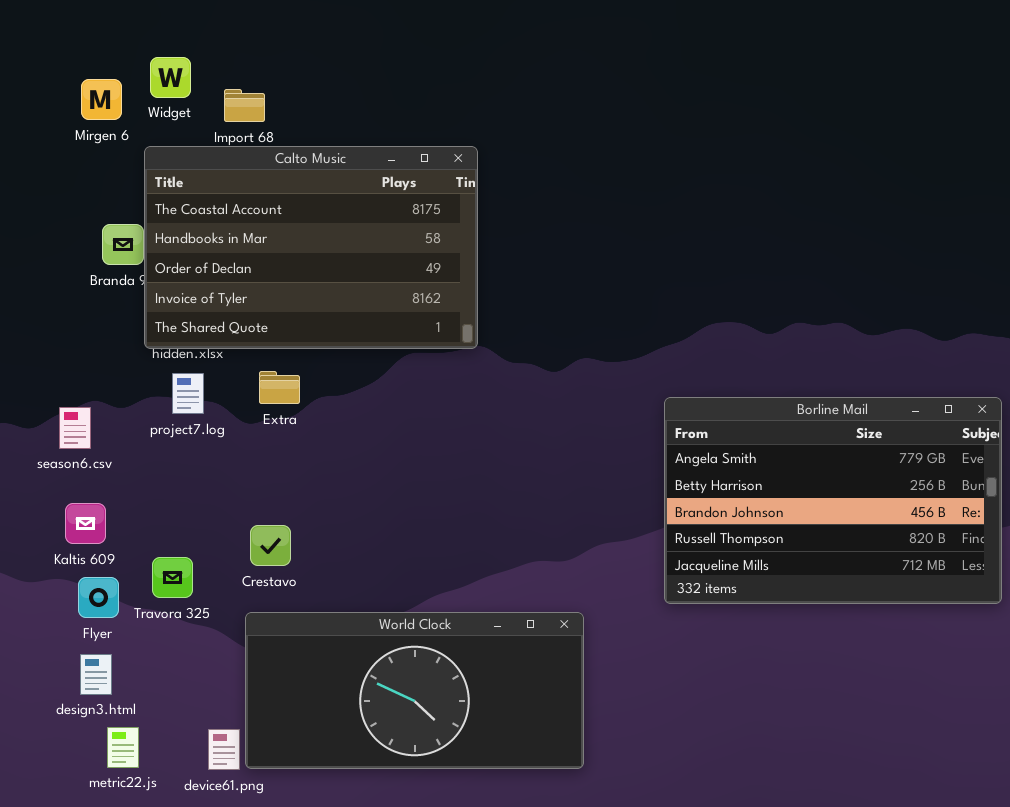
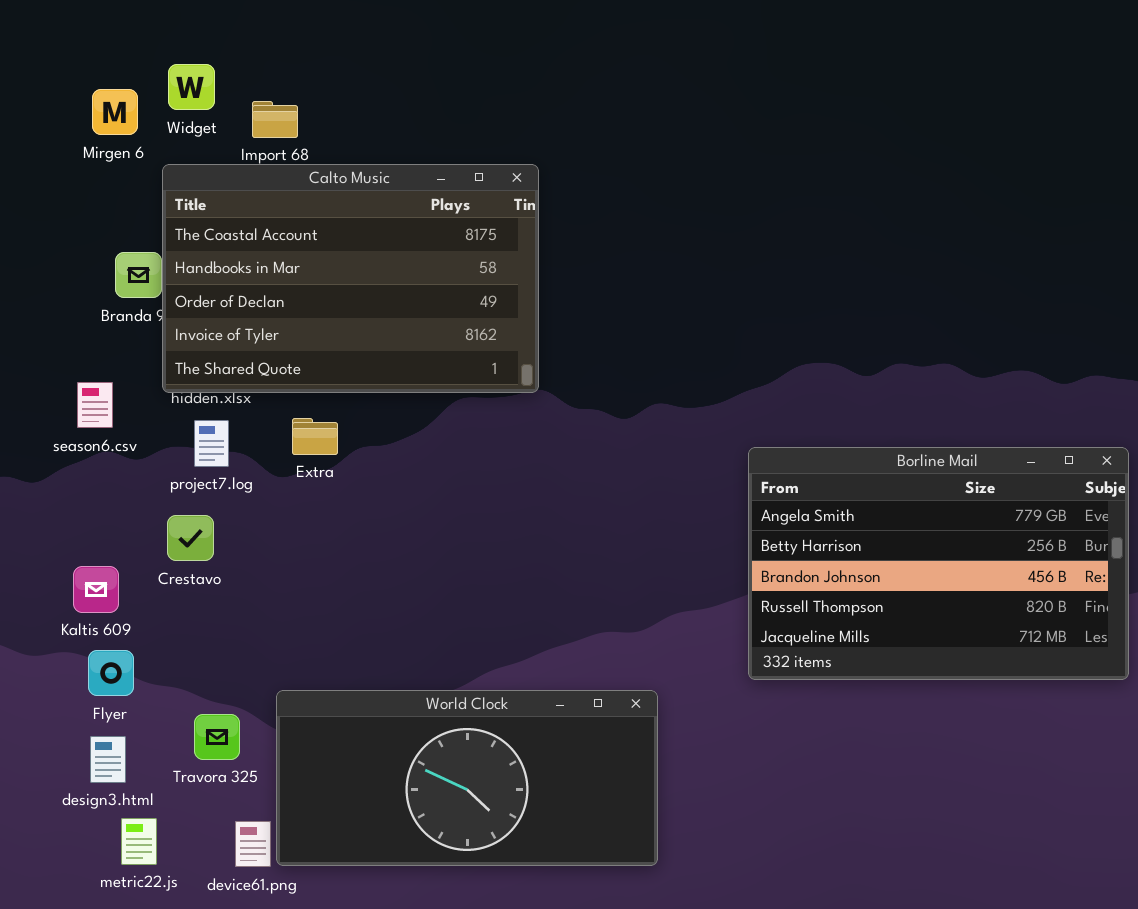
season6.csv: [59,407,91,449] -> [77,382,113,428], moved
Crestavo: [250,525,291,566] -> [167,515,214,561], moved
Travora 325: [152,557,193,598] -> [194,714,240,760], moved

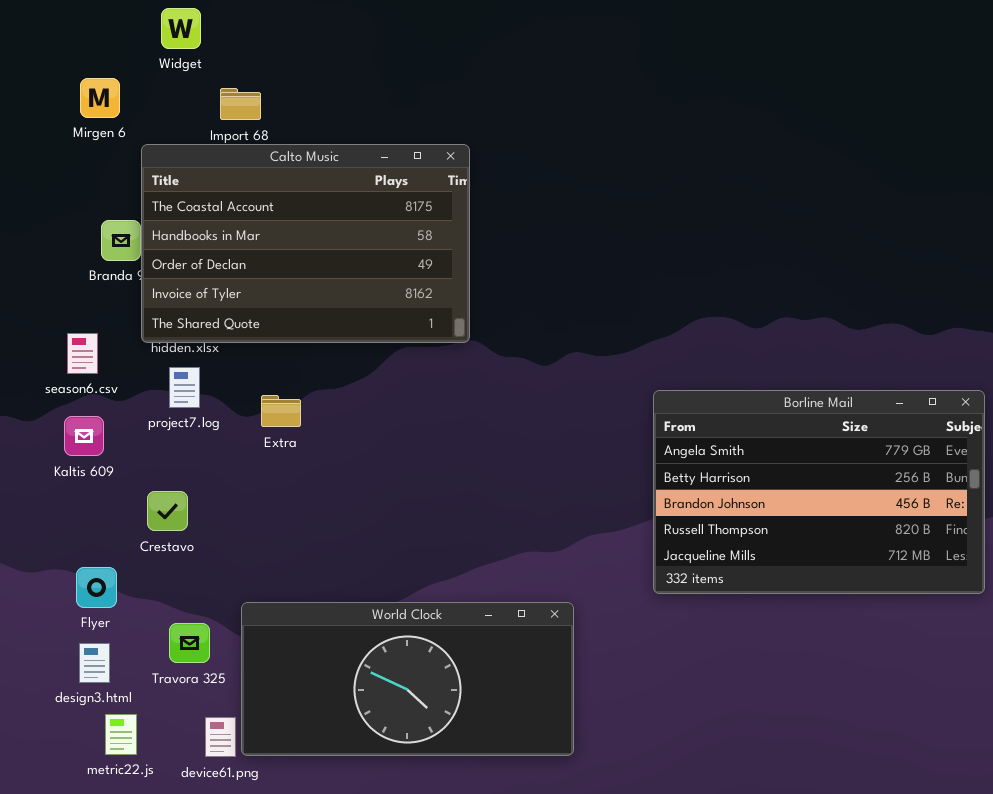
Widget: [168,64,215,110] -> [161,8,201,49], moved
Extra: [292,418,338,455] -> [261,395,301,427], moved
Crestavo: [167,515,214,561] -> [147,491,188,531], moved
Kaltis 609: [73,566,119,613] -> [64,416,104,456], moved

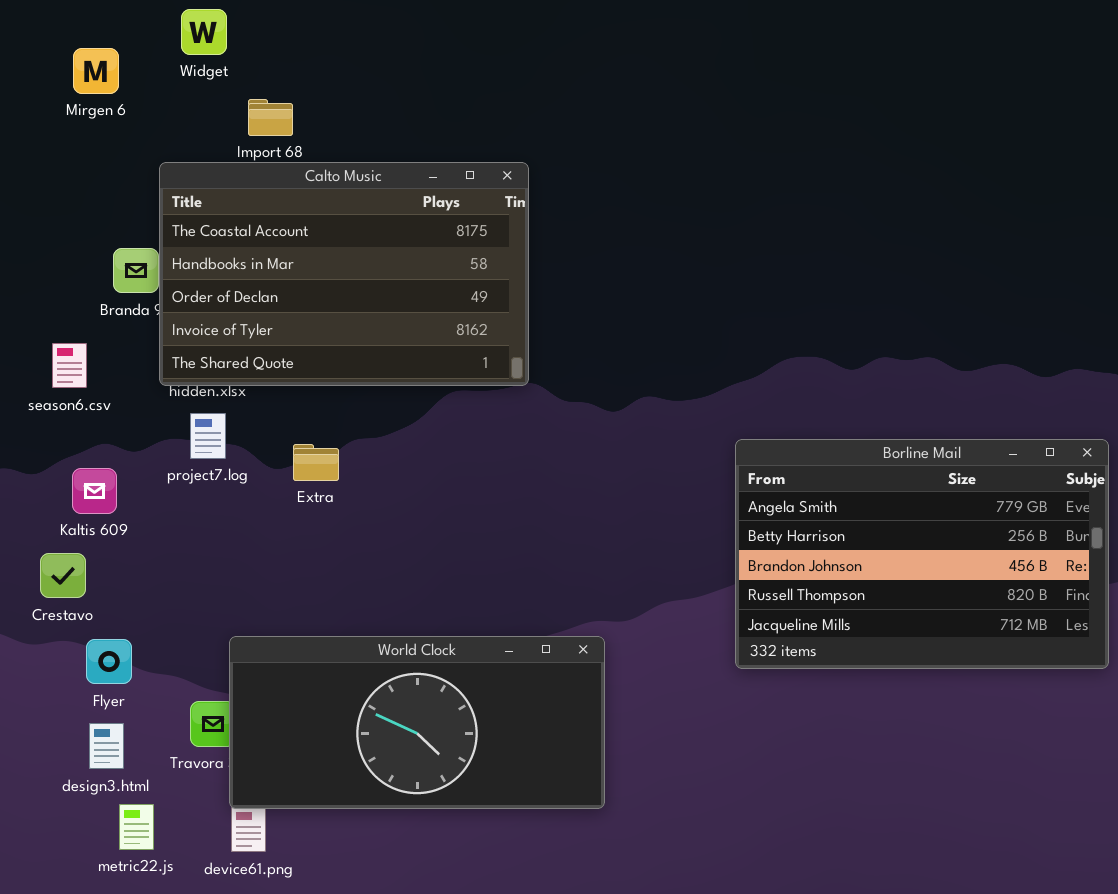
Mirgen 6: [80,78,120,118] -> [73,48,119,94], moved
season6.csv: [67,333,98,374] -> [52,343,87,388], moved
Crestavo: [147,491,188,531] -> [40,553,86,598], moved
World Clock: [241,602,574,756] -> [229,636,605,809], moved

